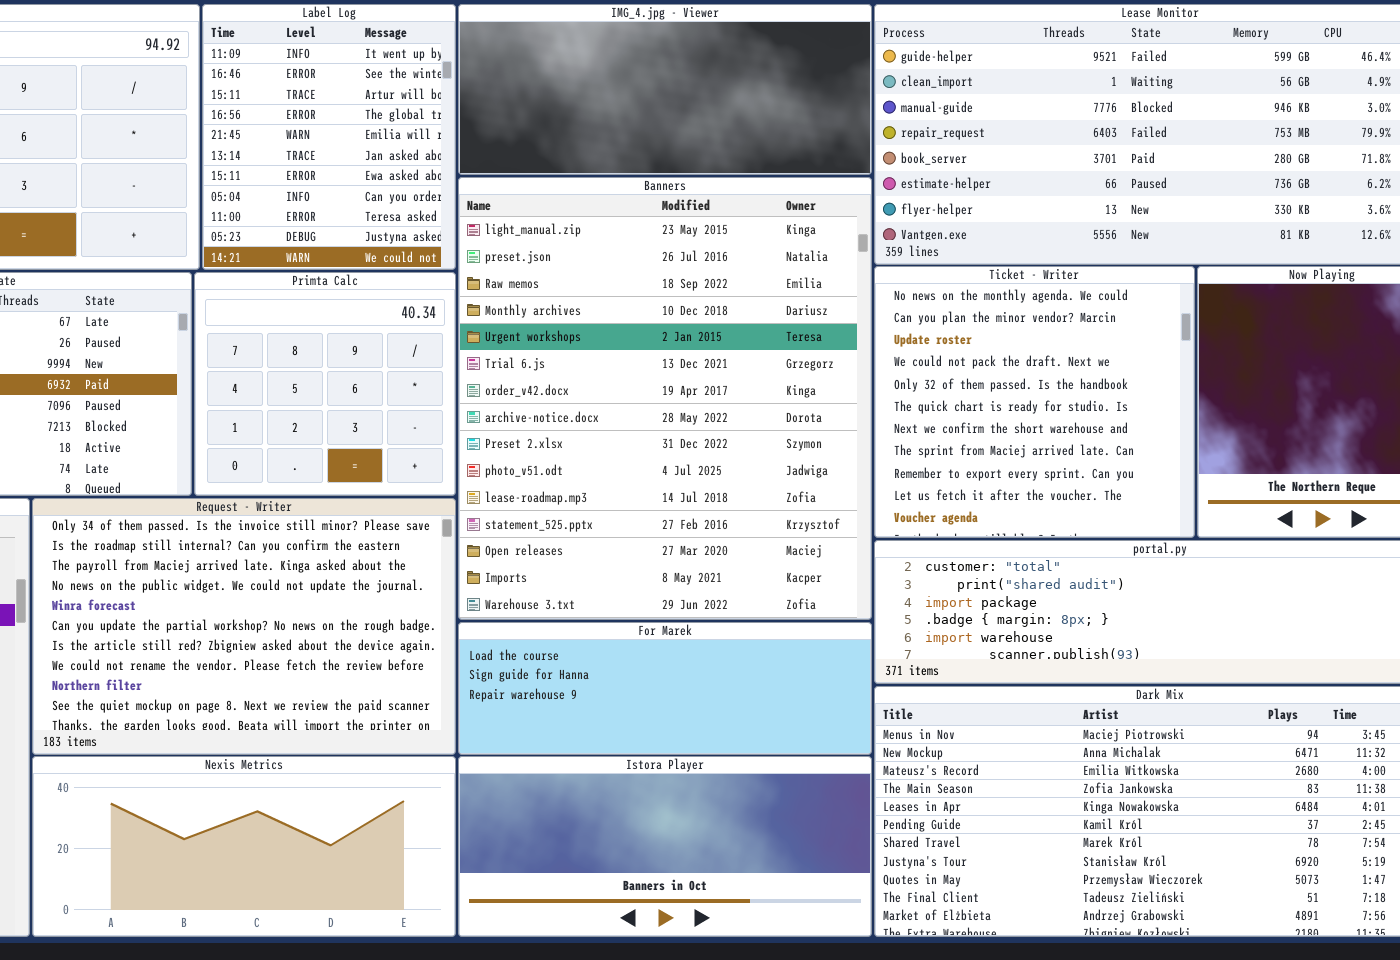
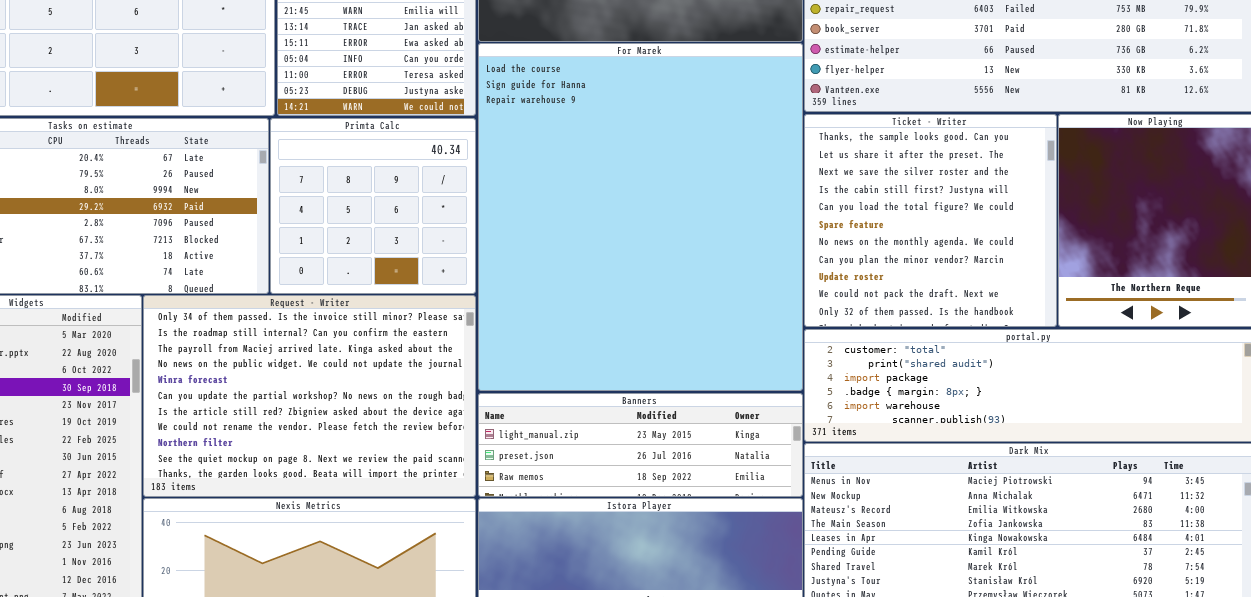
Banners: [458,177,872,620] -> [478,393,803,497], moved, resized
Ticket - Writer: [874,266,1195,538] -> [804,114,1057,327], scrolled up 6 rows
For Marek: [458,622,872,755] -> [478,43,803,391], moved, resized

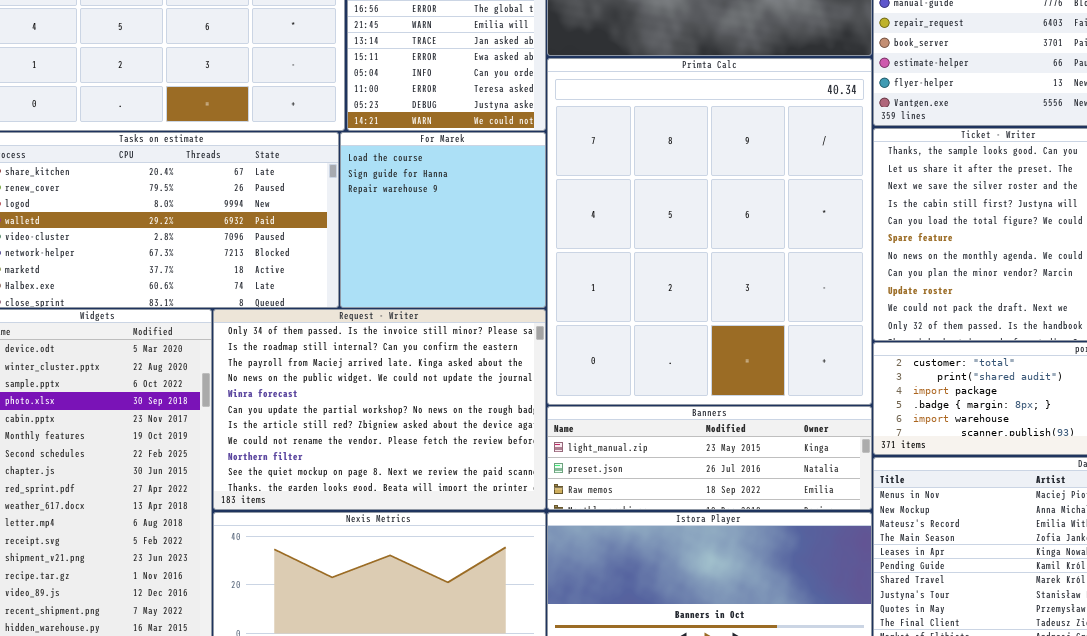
For Marek: [478,43,803,391] -> [340,132,546,308], moved, resized
Primta Calc: [270,118,476,294] -> [547,58,872,405], moved, resized

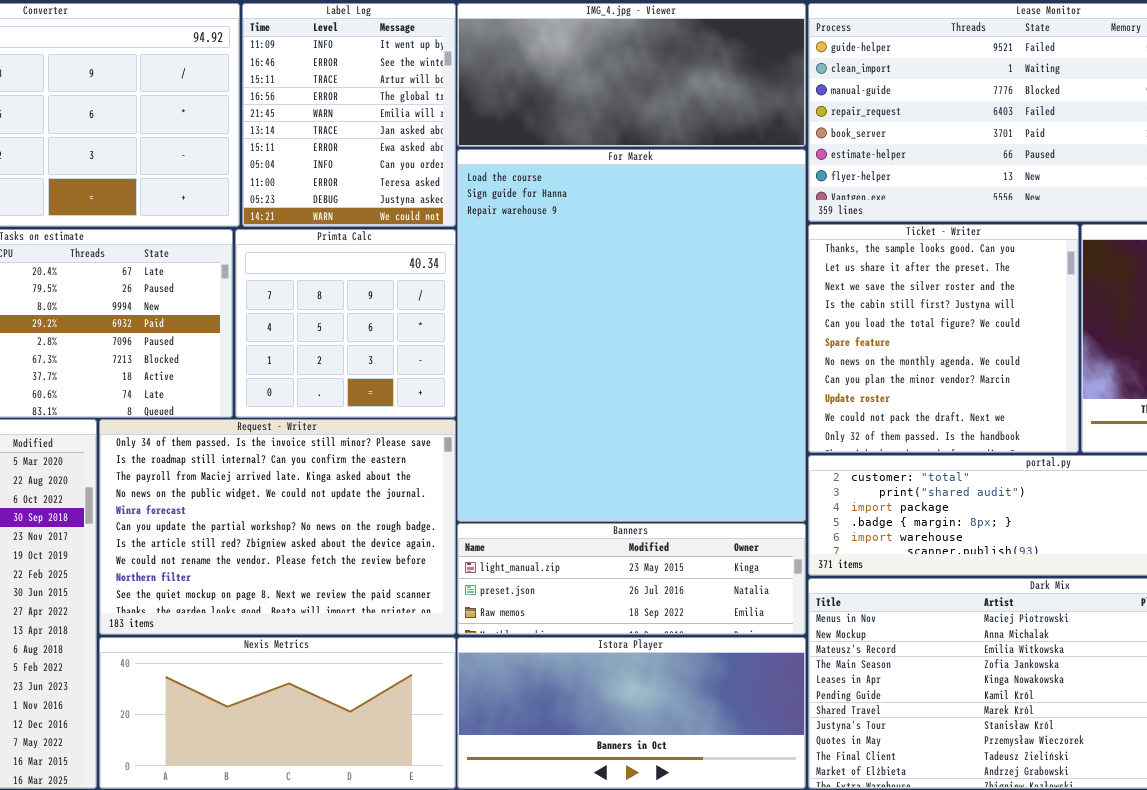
Primta Calc: [547,58,872,405] -> [235,229,456,418], moved, resized
For Marek: [340,132,546,308] -> [457,149,806,522], moved, resized

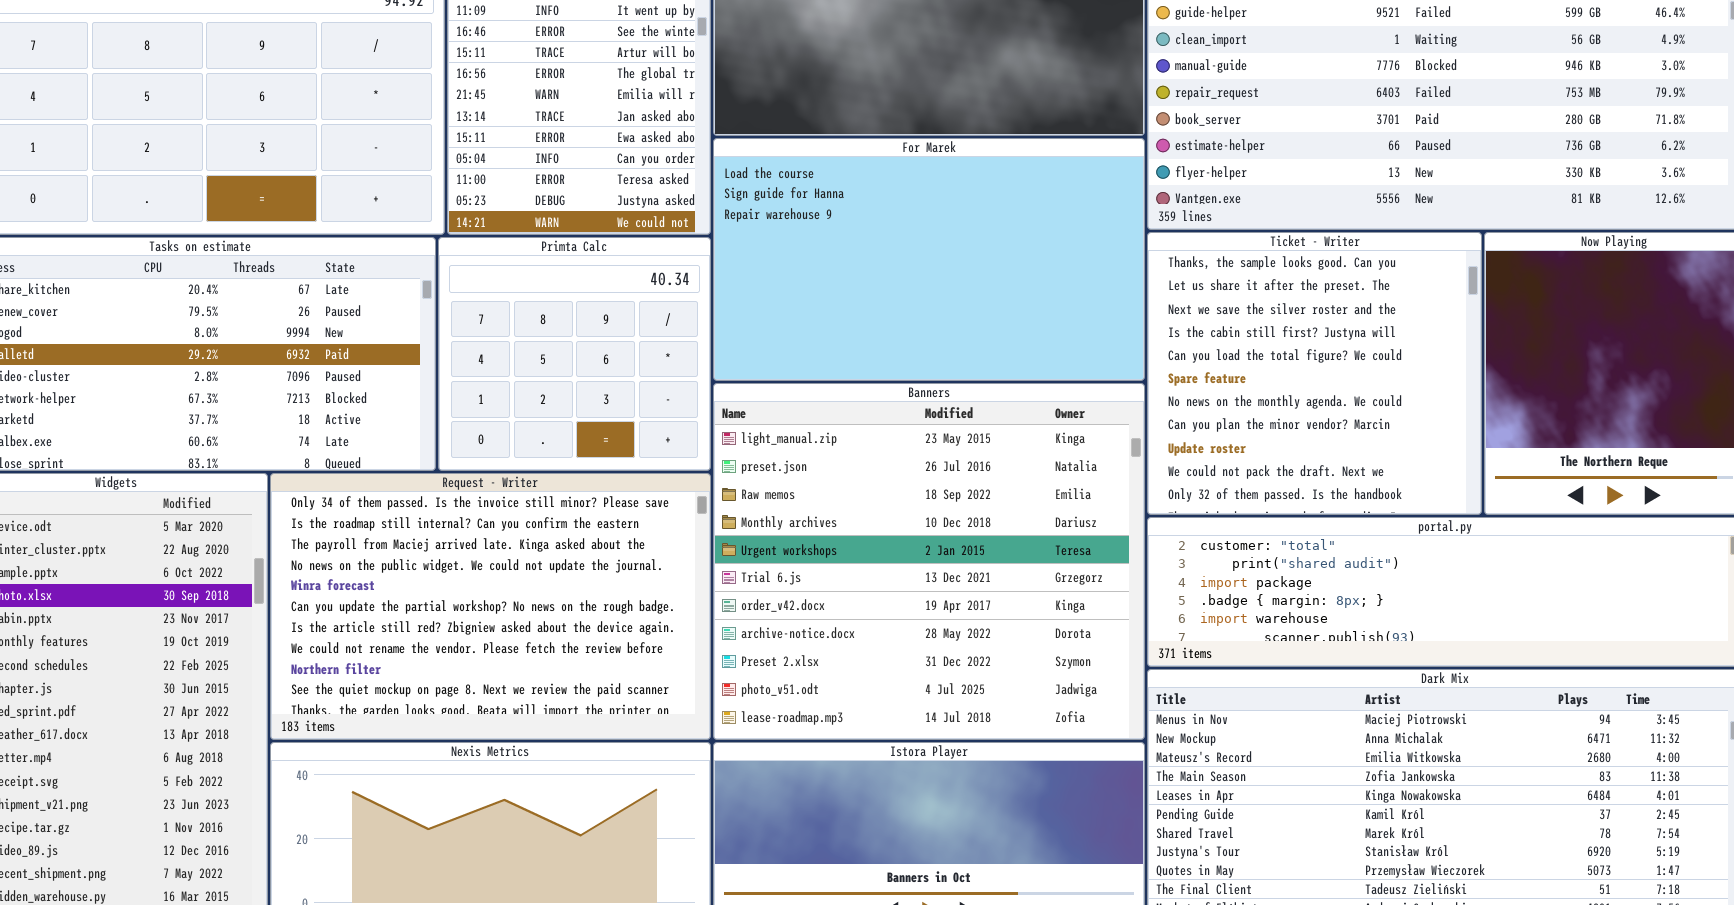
For Marek: [457,149,806,522] -> [713,138,1145,381], resized
Banners: [457,523,806,635] -> [713,383,1145,740], resized

